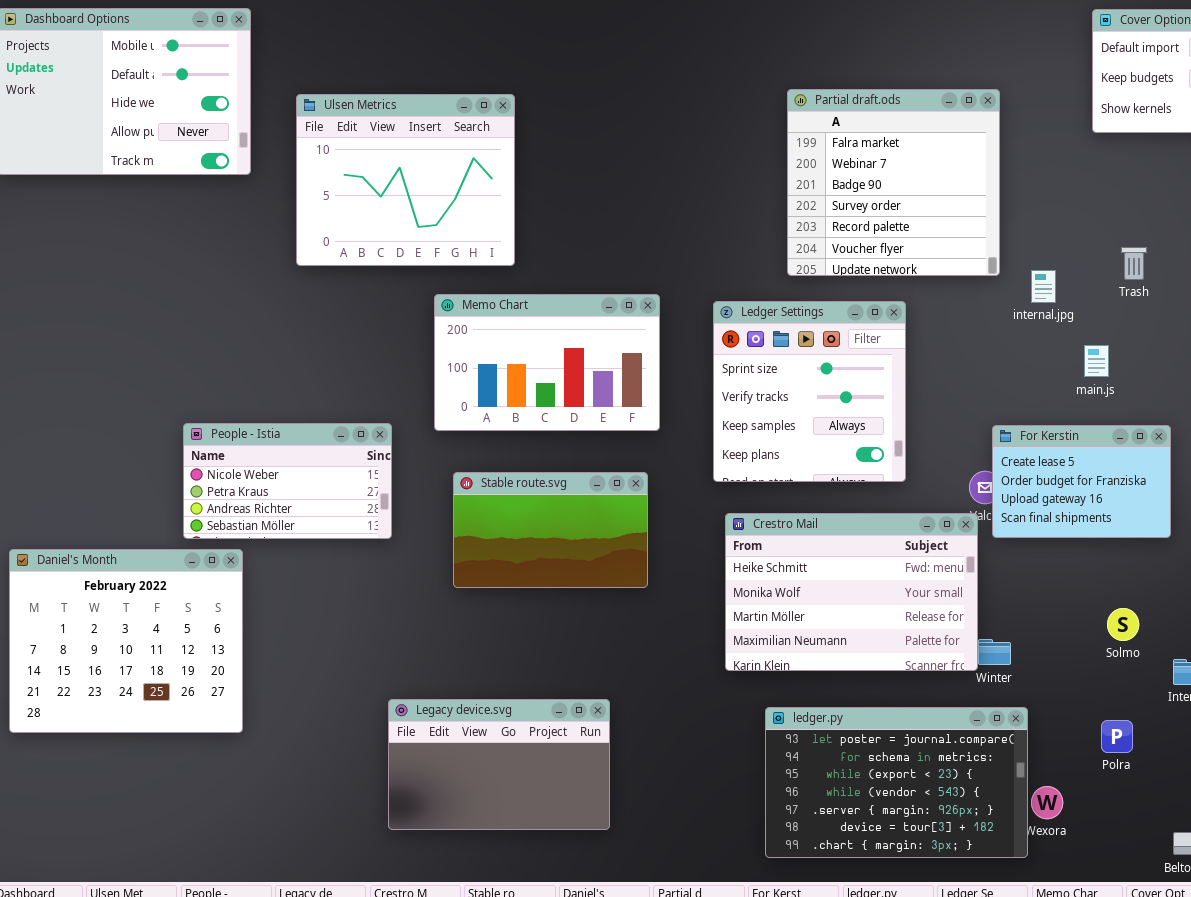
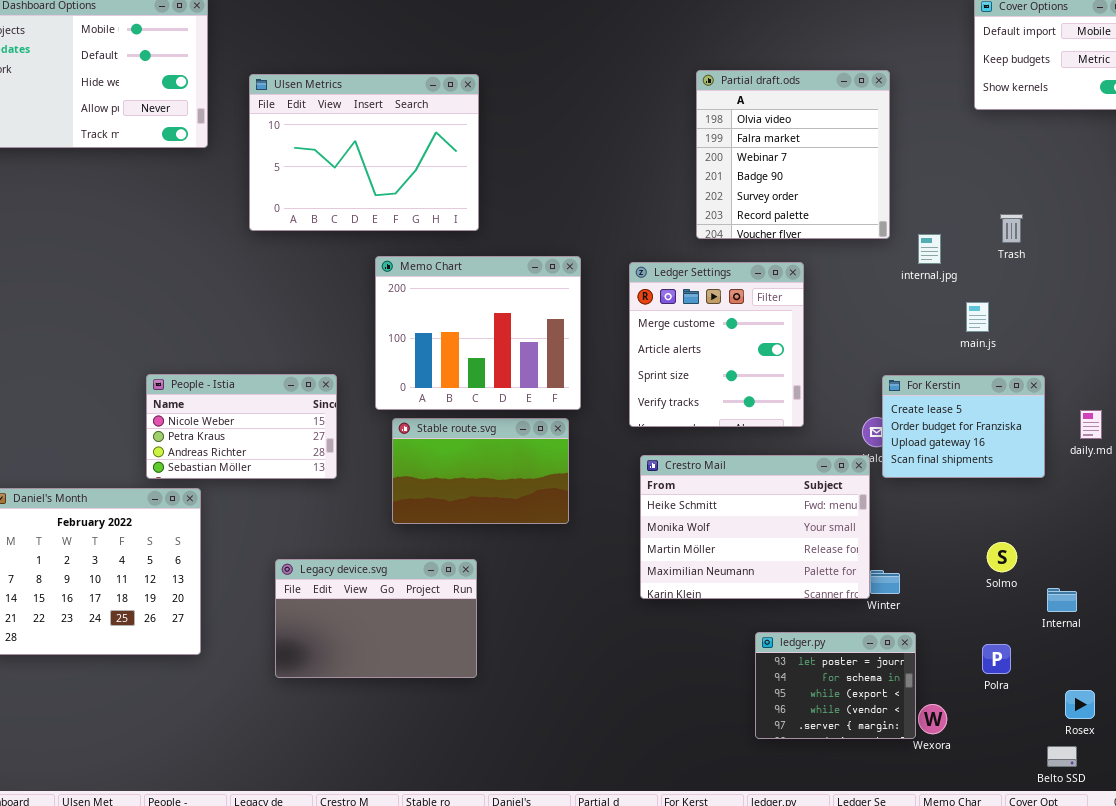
Partial draft.ods: [787,89,1000,276] -> [696,70,890,239], scrolled up 1 row
Ulsen Metrics: [296,94,515,266] -> [249,74,479,231], resized
Memo Chart: [434,294,660,431] -> [375,256,581,410], resized
Ledger Settings: [713,301,906,482] -> [629,262,804,427], scrolled up 2 rows
Legacy device.svg: [388,699,610,830] -> [275,559,477,678], moved
ledger.py: [765,707,1028,858] -> [755,632,916,739], resized

